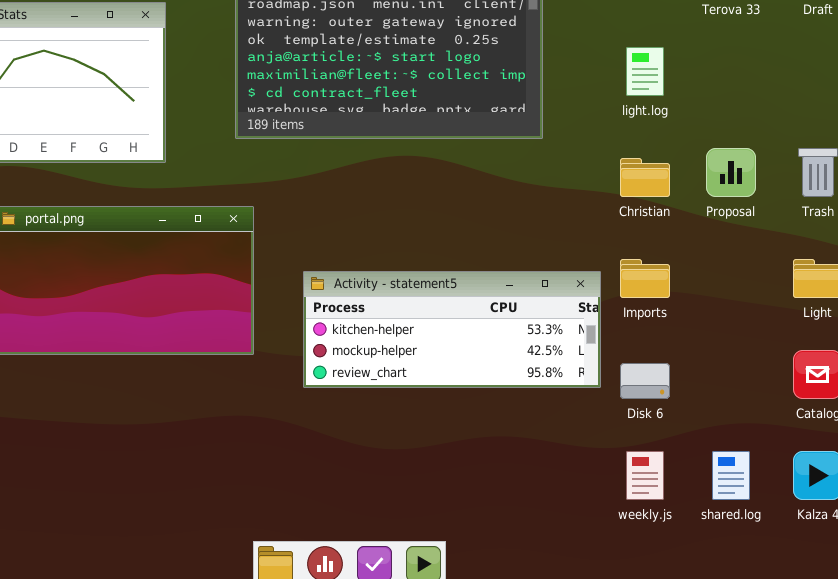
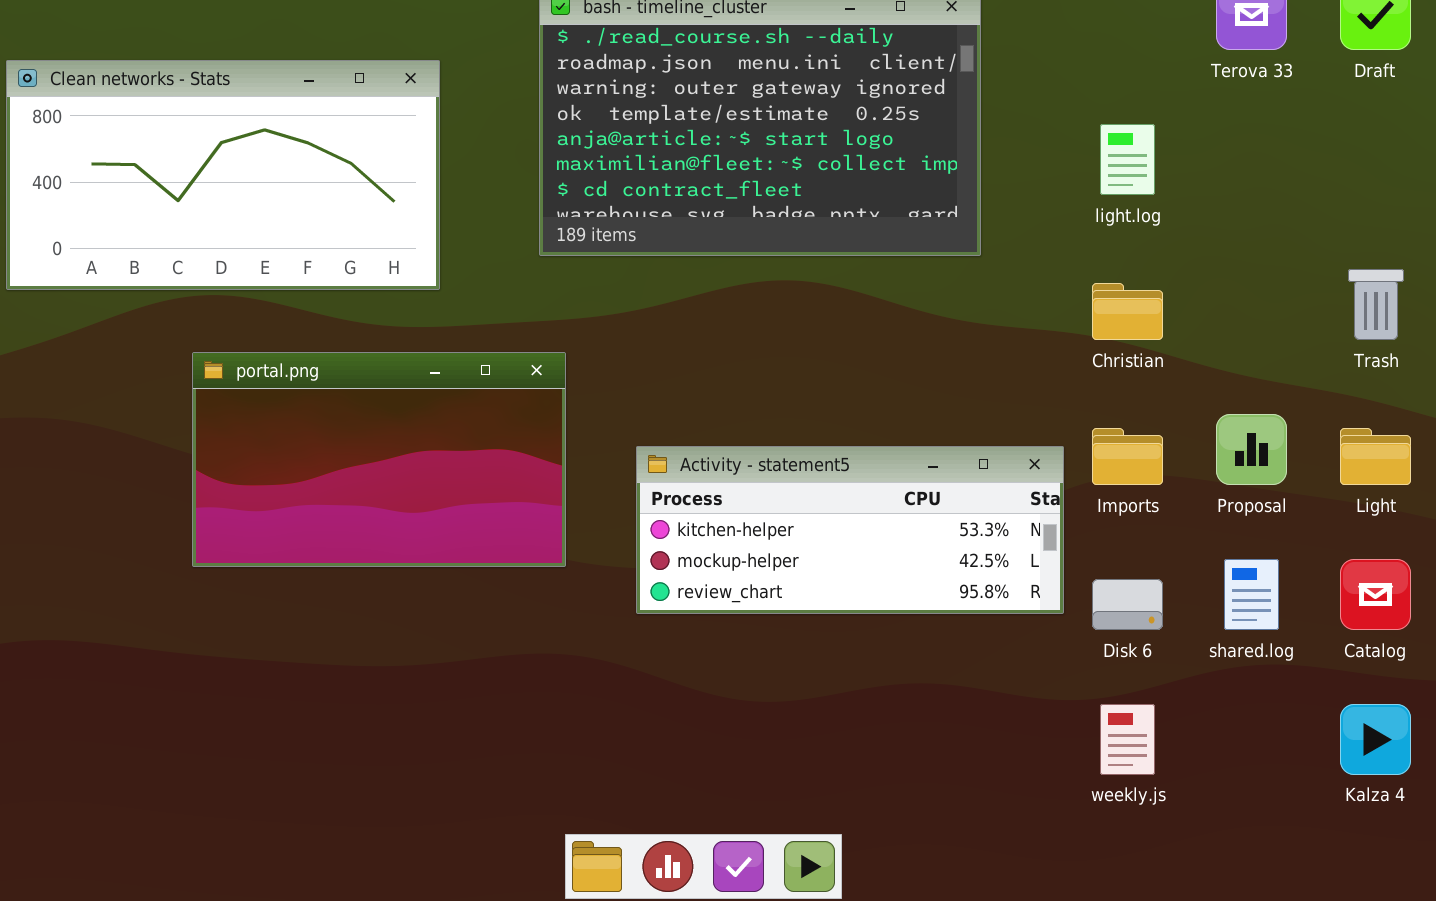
Proposal: [706,148,756,197] -> [1216,414,1287,485], moved
shared.log: [712,451,750,500] -> [1224,559,1279,630], moved

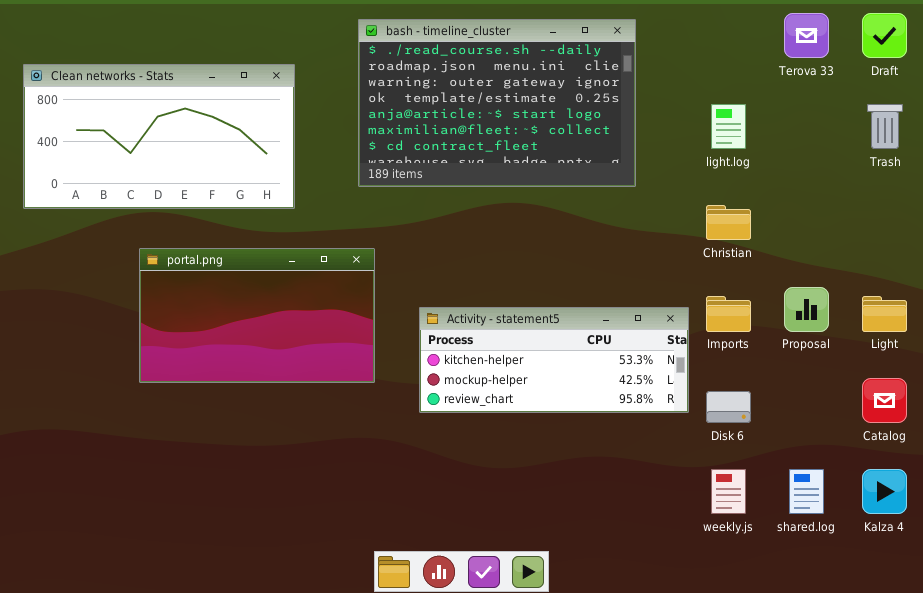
Trash: [1348,269,1404,340] -> [867,104,903,149], moved
shared.log: [1224,559,1279,630] -> [789,469,824,514], moved

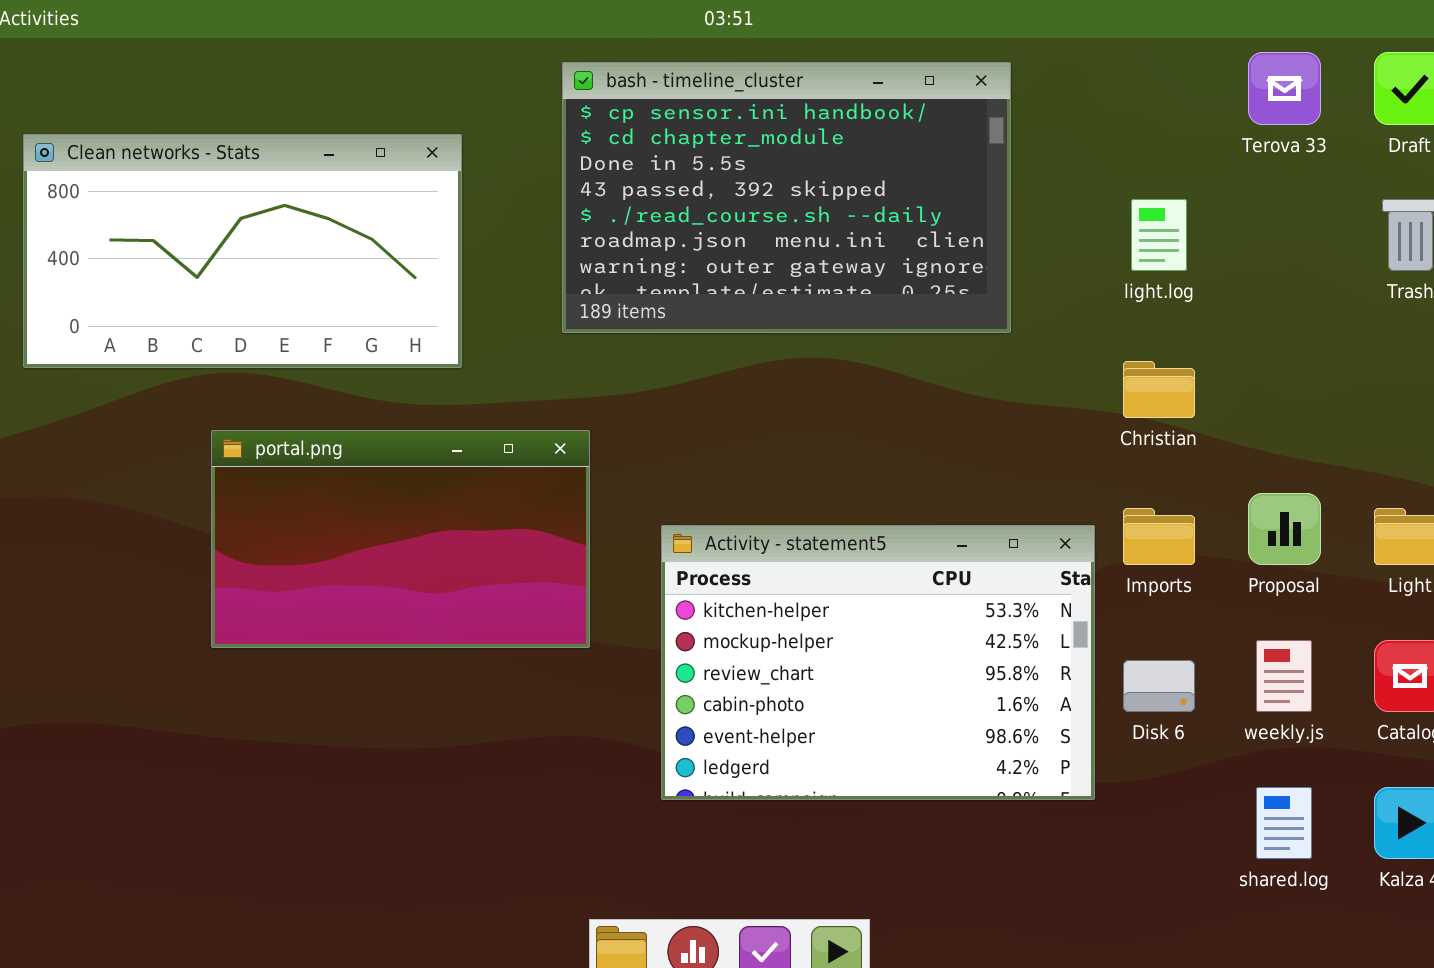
bash - timeline_cluster: [358,19,636,187] -> [562,62,1011,333], scrolled up 4 rows
Activity - statement5: [419,307,689,413] -> [661,525,1095,800], resized
weekly.js: [711,469,746,514] -> [1256,640,1312,712], moved

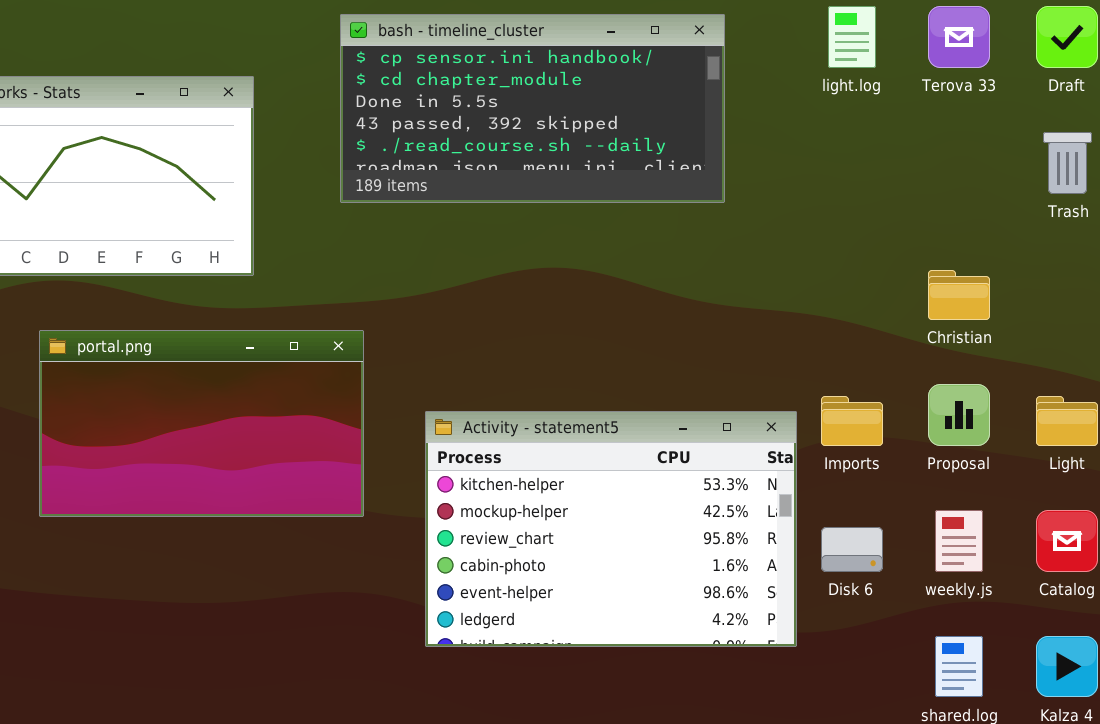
bash - timeline_cluster: [562,62,1011,333] -> [340,14,725,203], resized
light.log: [1131,199,1187,271] -> [828,6,876,68], moved
Christian: [1123,361,1195,418] -> [928,270,990,320], moved

